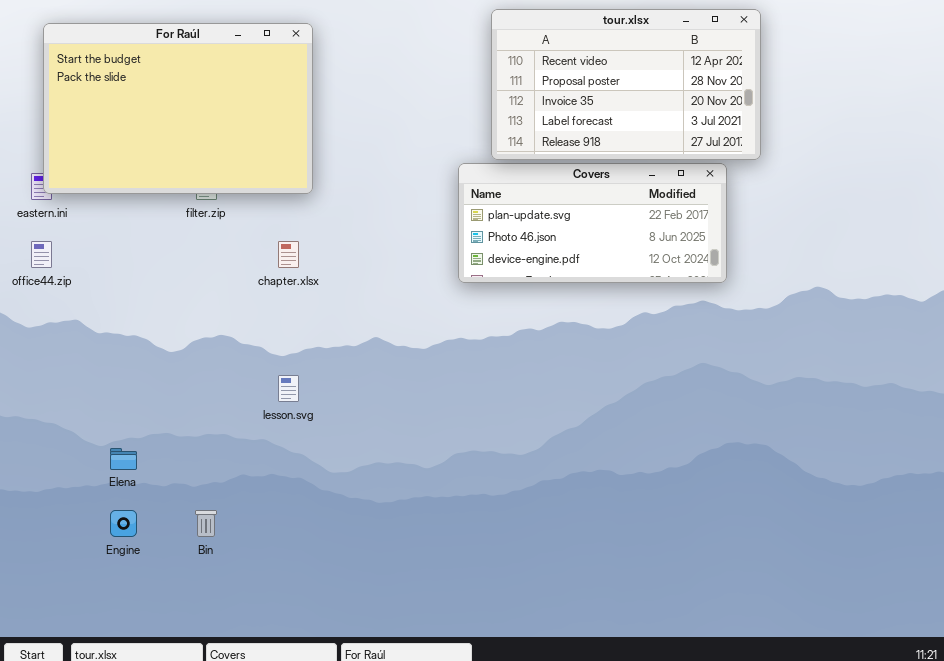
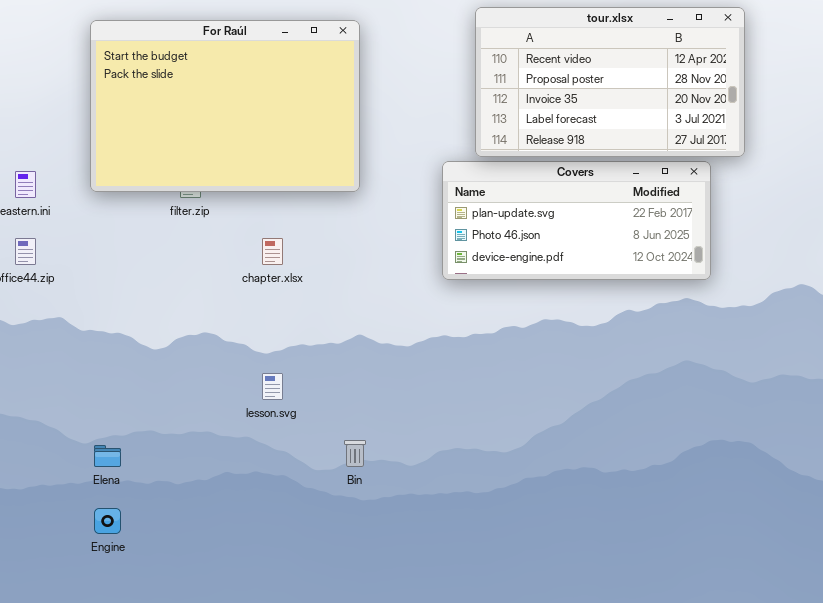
For Raúl: [43,23,313,194] -> [90,20,360,192], moved
Bin: [195,510,217,537] -> [344,440,366,467], moved

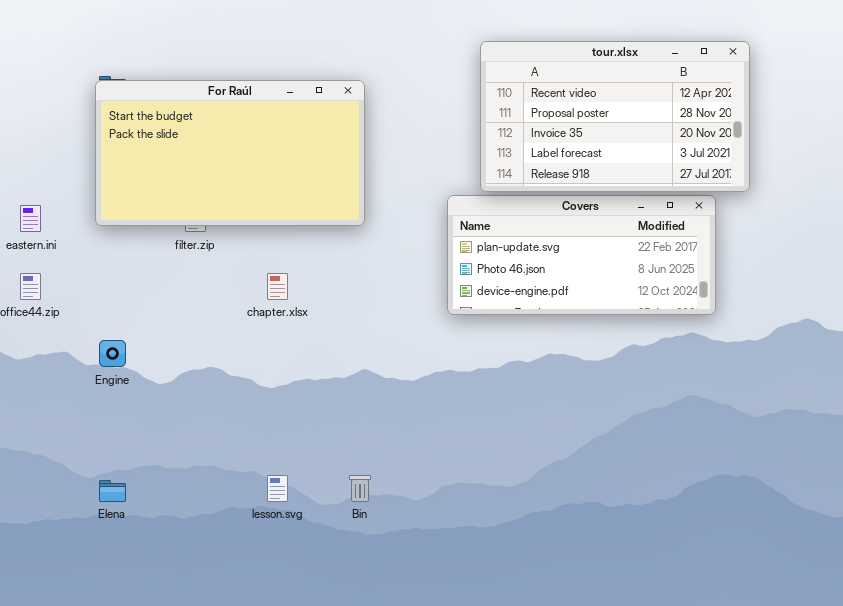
For Raúl: [90,20,360,192] -> [95,80,365,226], resized
lesson.svg: [262,373,283,400] -> [267,475,288,502], moved
Engine: [94,508,121,534] -> [99,340,126,367], moved

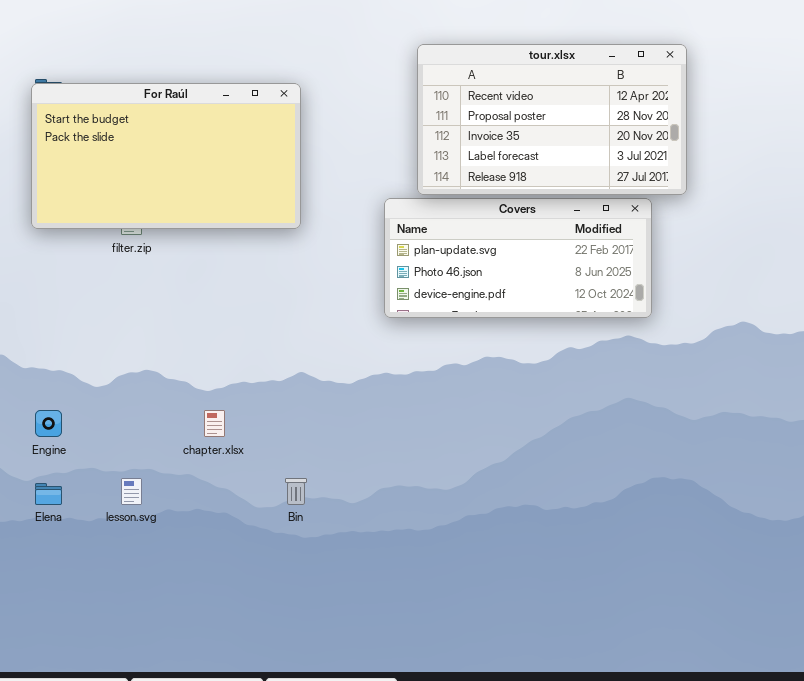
chapter.xlsx: [267,273,288,300] -> [204,410,225,437], moved
Engine: [99,340,126,367] -> [35,410,62,437], moved
lesson.svg: [267,475,288,502] -> [121,478,142,505], moved

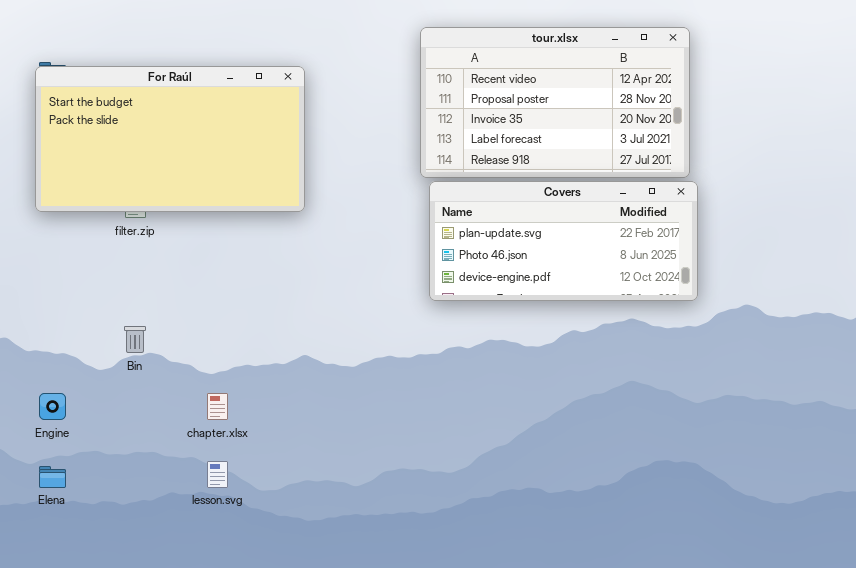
Covers: [384,198,652,318] -> [429,181,698,301], moved
lesson.svg: [121,478,142,505] -> [207,461,228,488], moved
Bin: [285,478,307,505] -> [124,326,146,353], moved

